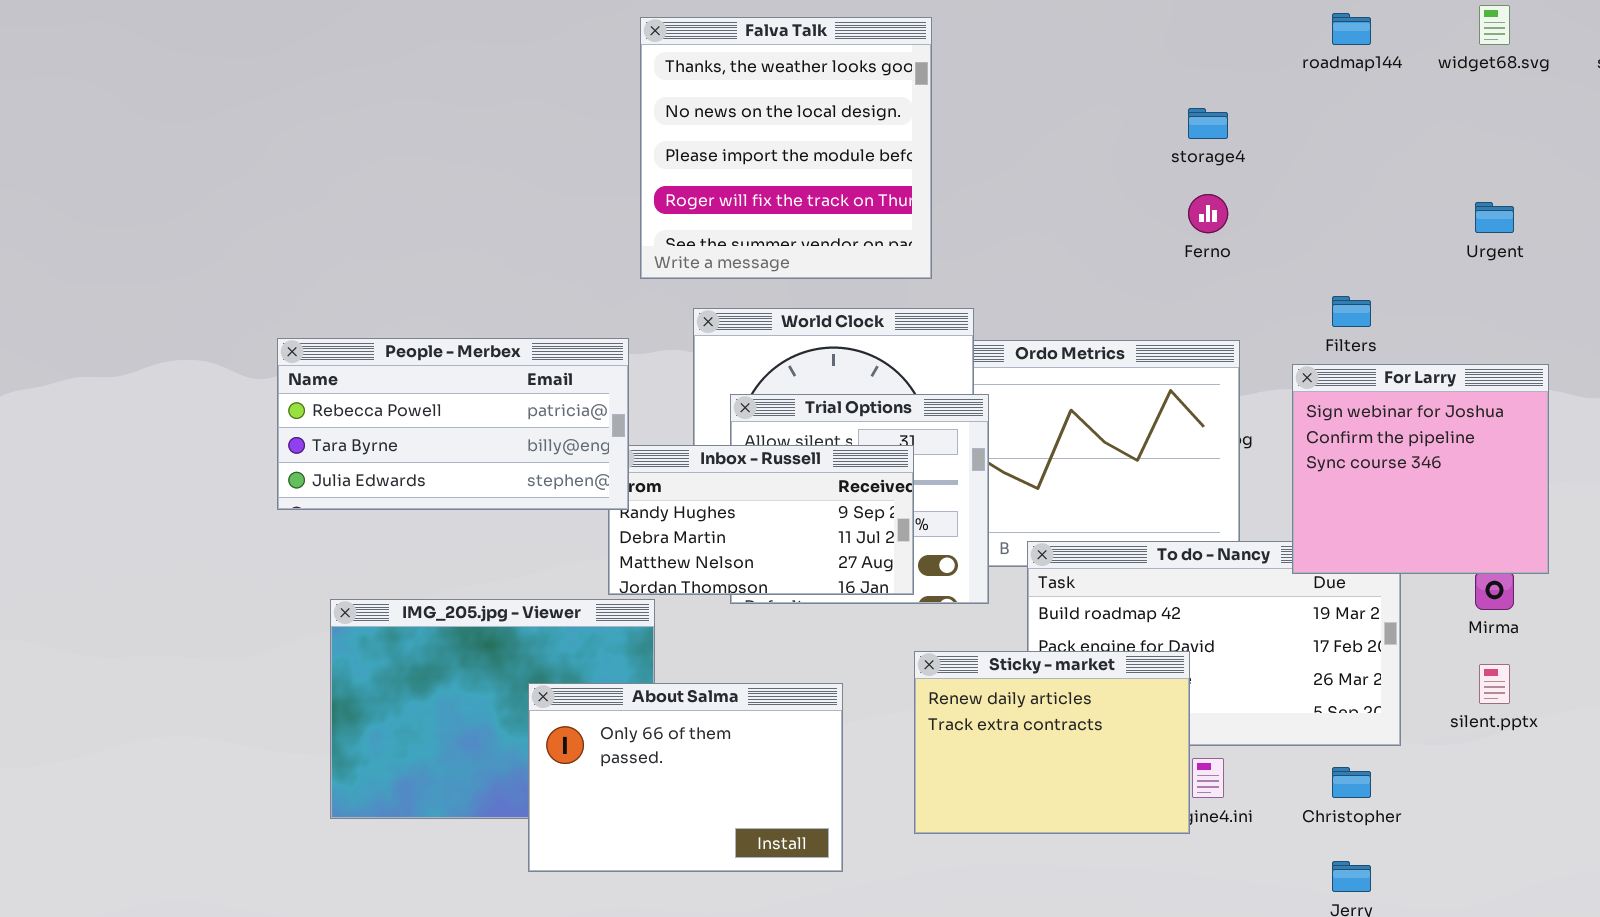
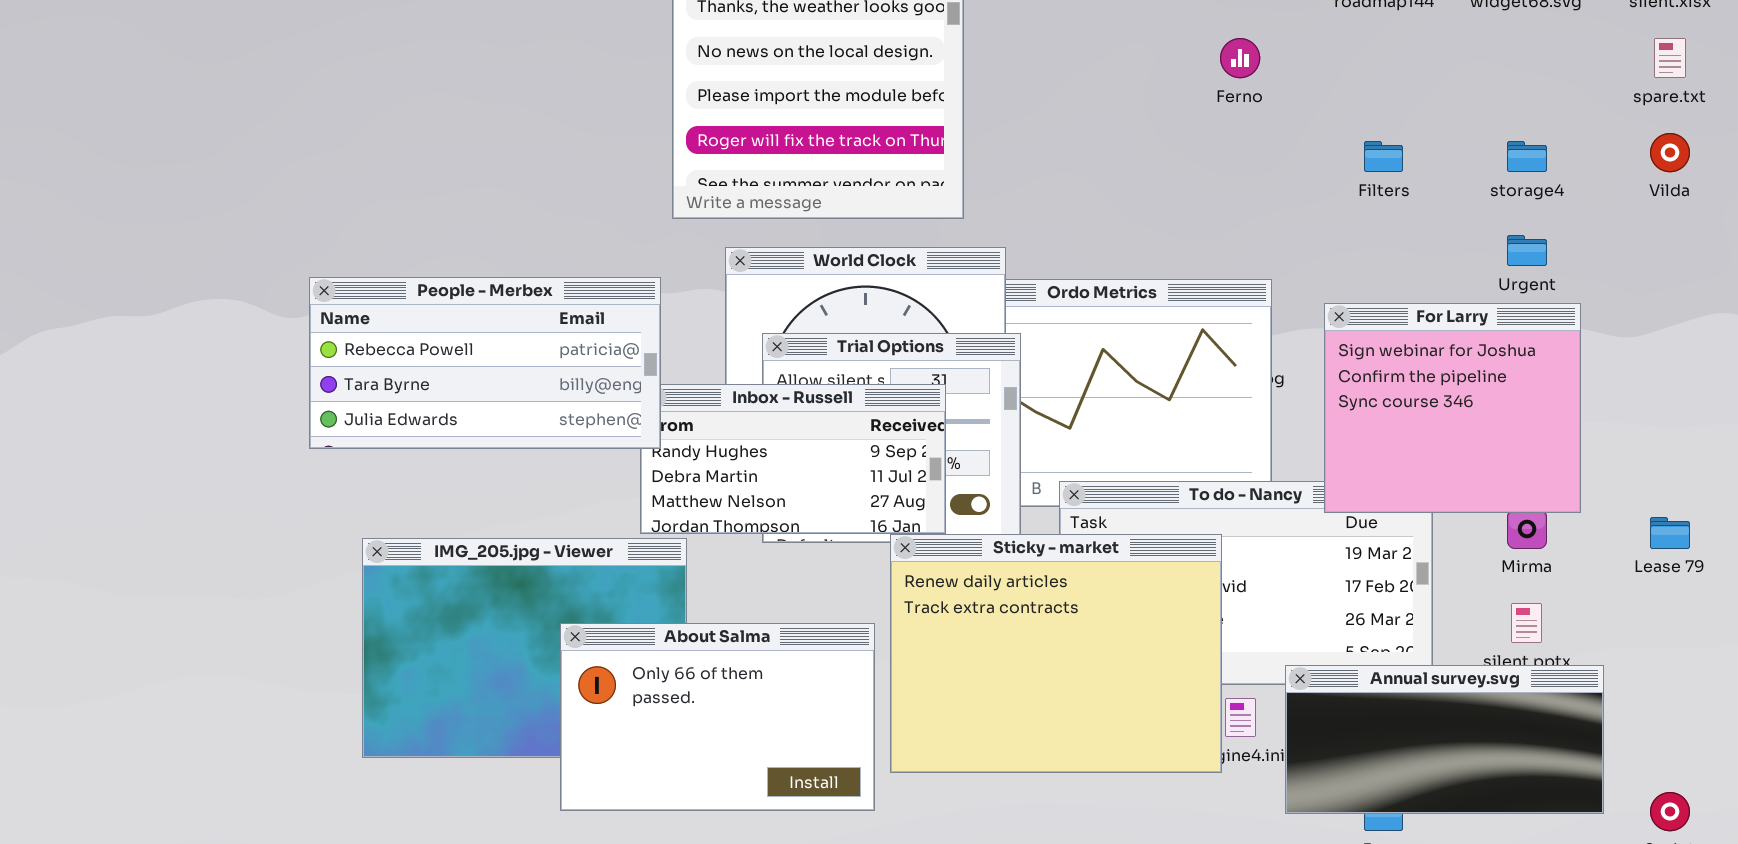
storage4: [1188,108,1228,139] -> [1507,141,1547,172], moved
Ferno: [1188,194,1228,233] -> [1220,38,1260,78], moved
Urgent: [1475,202,1514,233] -> [1507,235,1547,266], moved
Filters: [1332,296,1371,327] -> [1364,141,1403,172], moved
Sticky - market: [914,651,1190,834] -> [890,534,1222,773], resized
Annual survey.svg: none -> [1285,665,1604,814], opened

